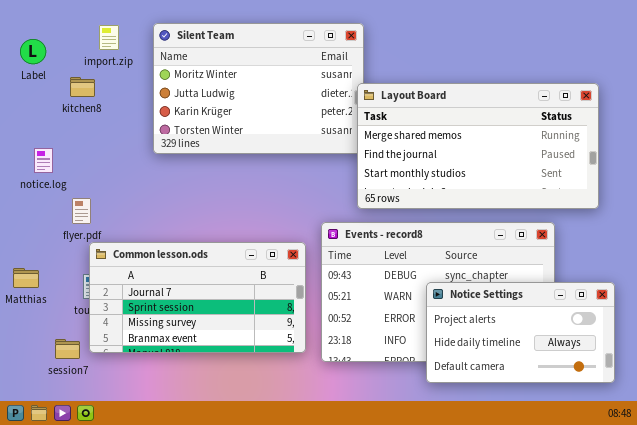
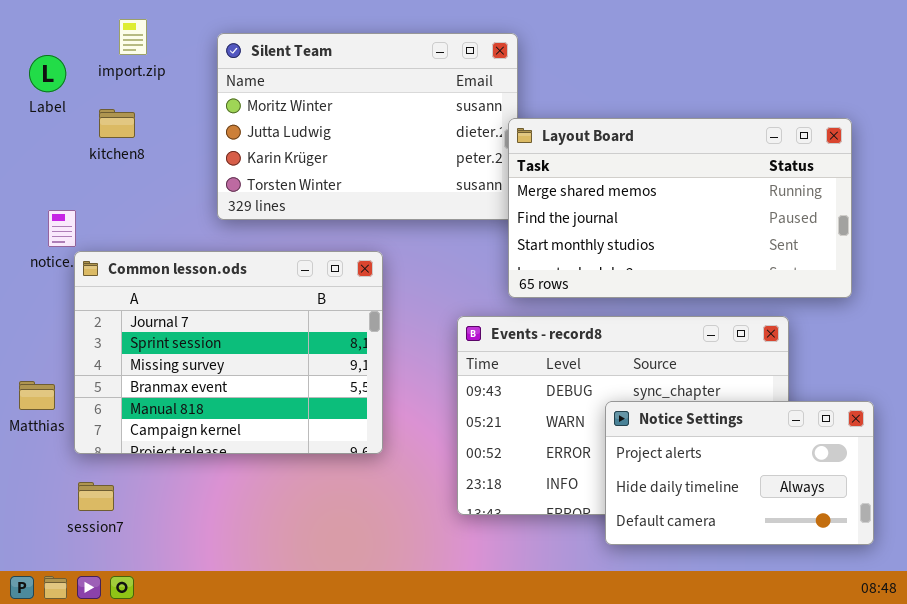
import.zip: [99,25,119,50] -> [119,19,147,55], moved
Common lesson.ods: [89,242,306,353] -> [74,251,383,454], moved, resized

